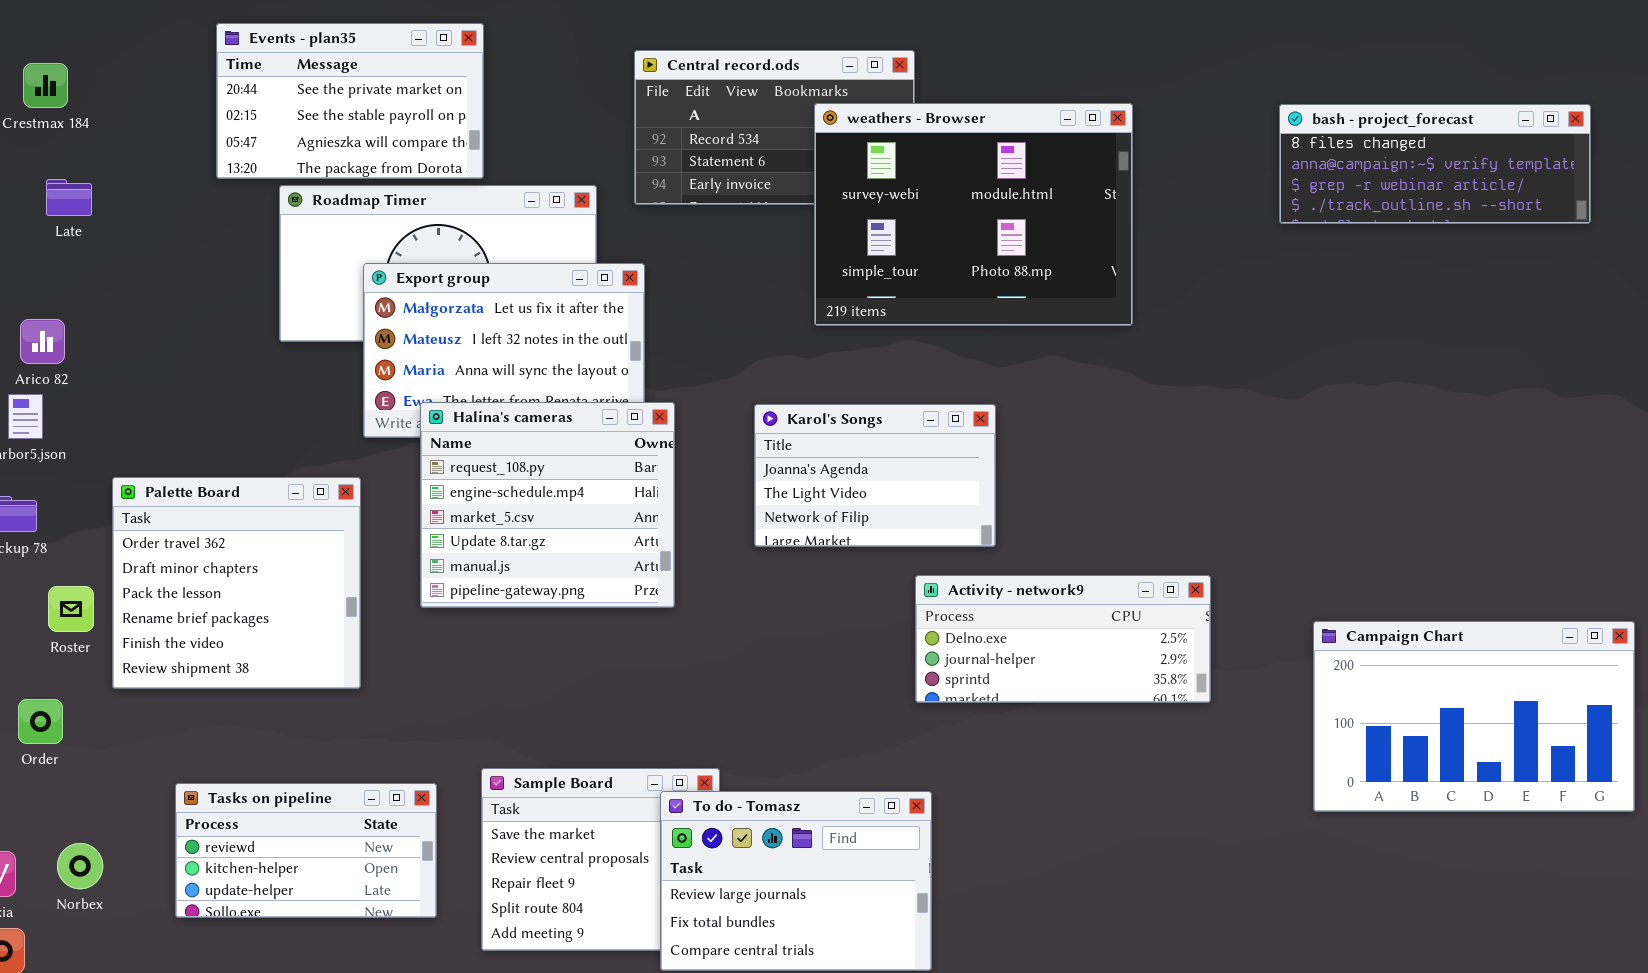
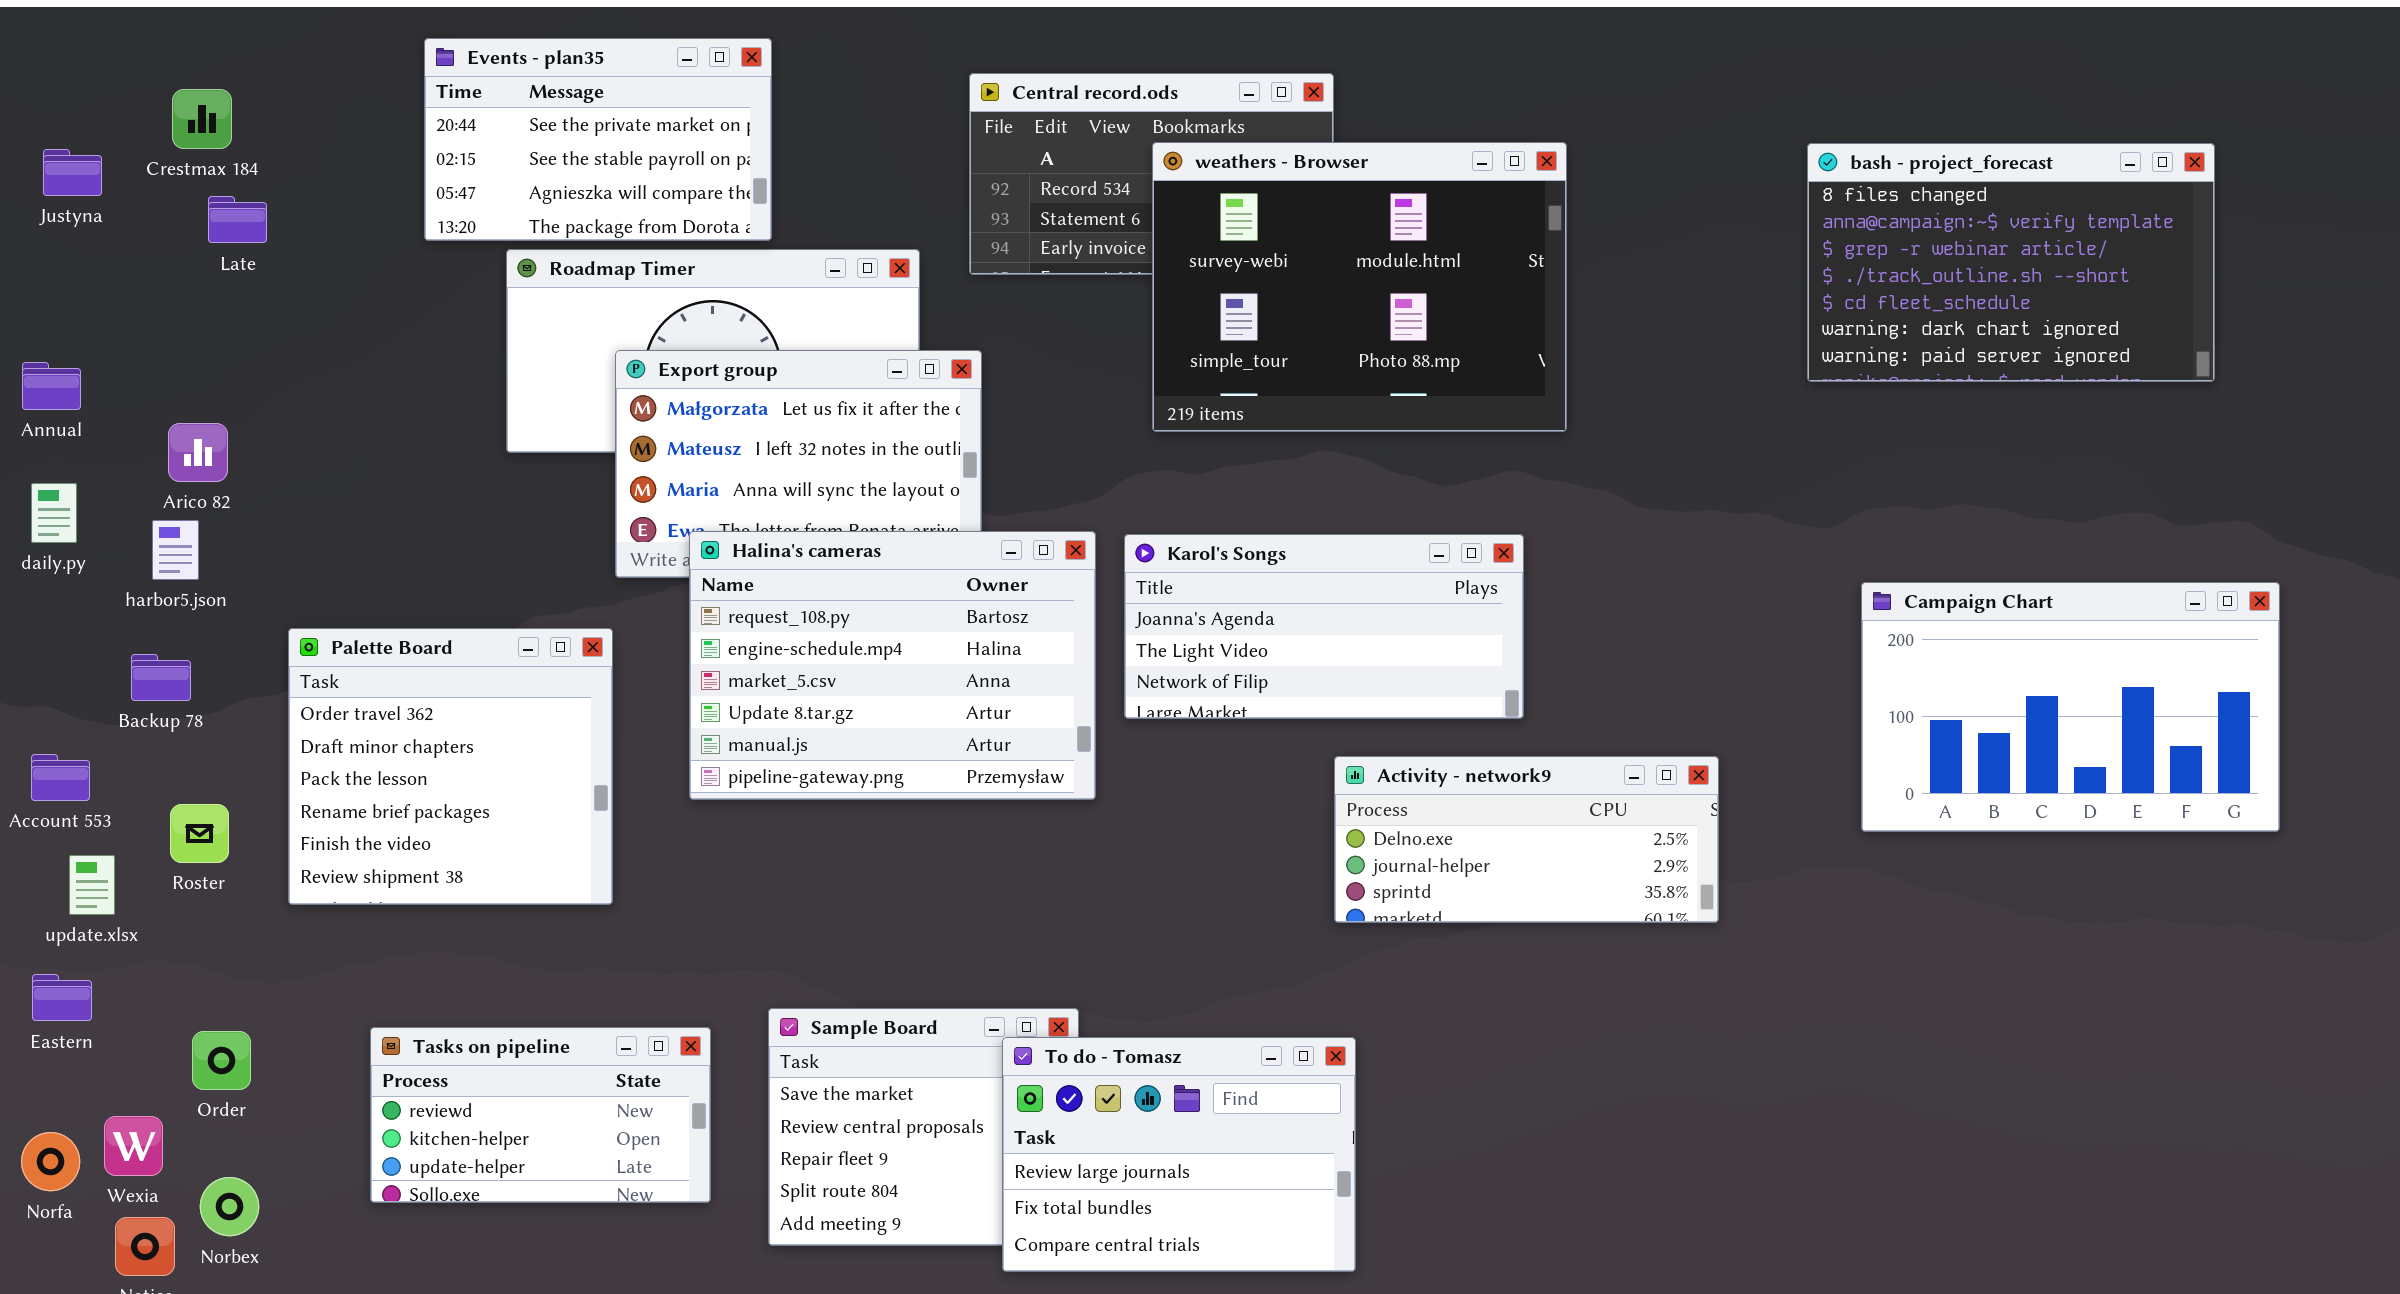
weathers - Browser: [814,103,1133,326] -> [1152,142,1567,432], moved
bash - project_forecast: [1279,104,1591,224] -> [1807,143,2215,382], resized
Late: [46,179,92,216] -> [208,196,267,243], moved
Halina's cameras: [420,402,675,608] -> [689,531,1096,800], resized
Karol's Songs: [754,404,996,547] -> [1124,534,1524,719], resized
Roster: [48,586,94,632] -> [170,804,229,863], moved
Campaign Chart: [1313,621,1635,812] -> [1861,582,2280,832], moved
Order: [18,699,63,744] -> [192,1031,251,1090], moved
Norbex: [57,843,103,889] -> [200,1177,259,1236], moved

